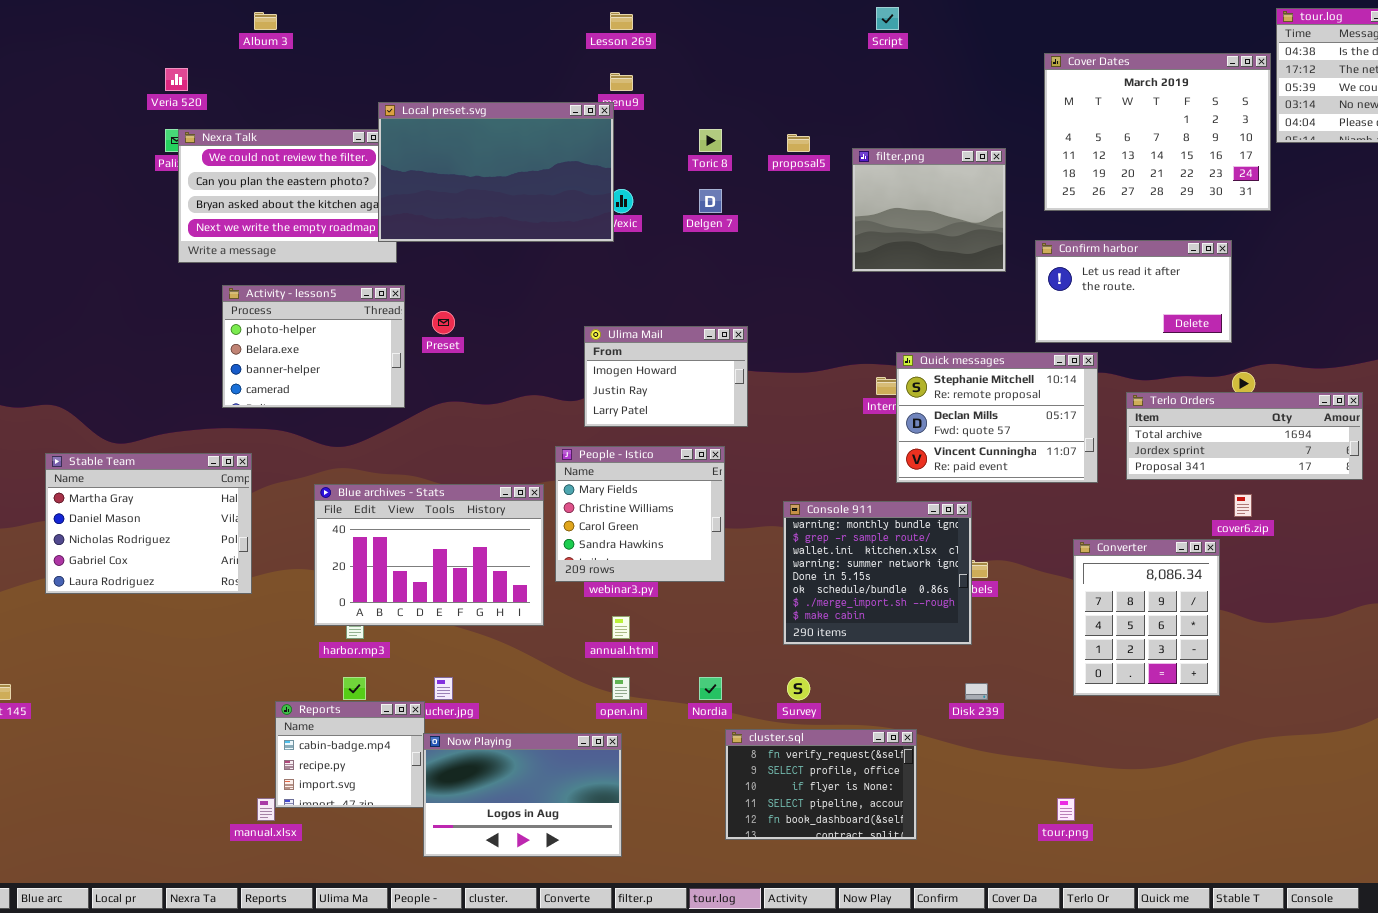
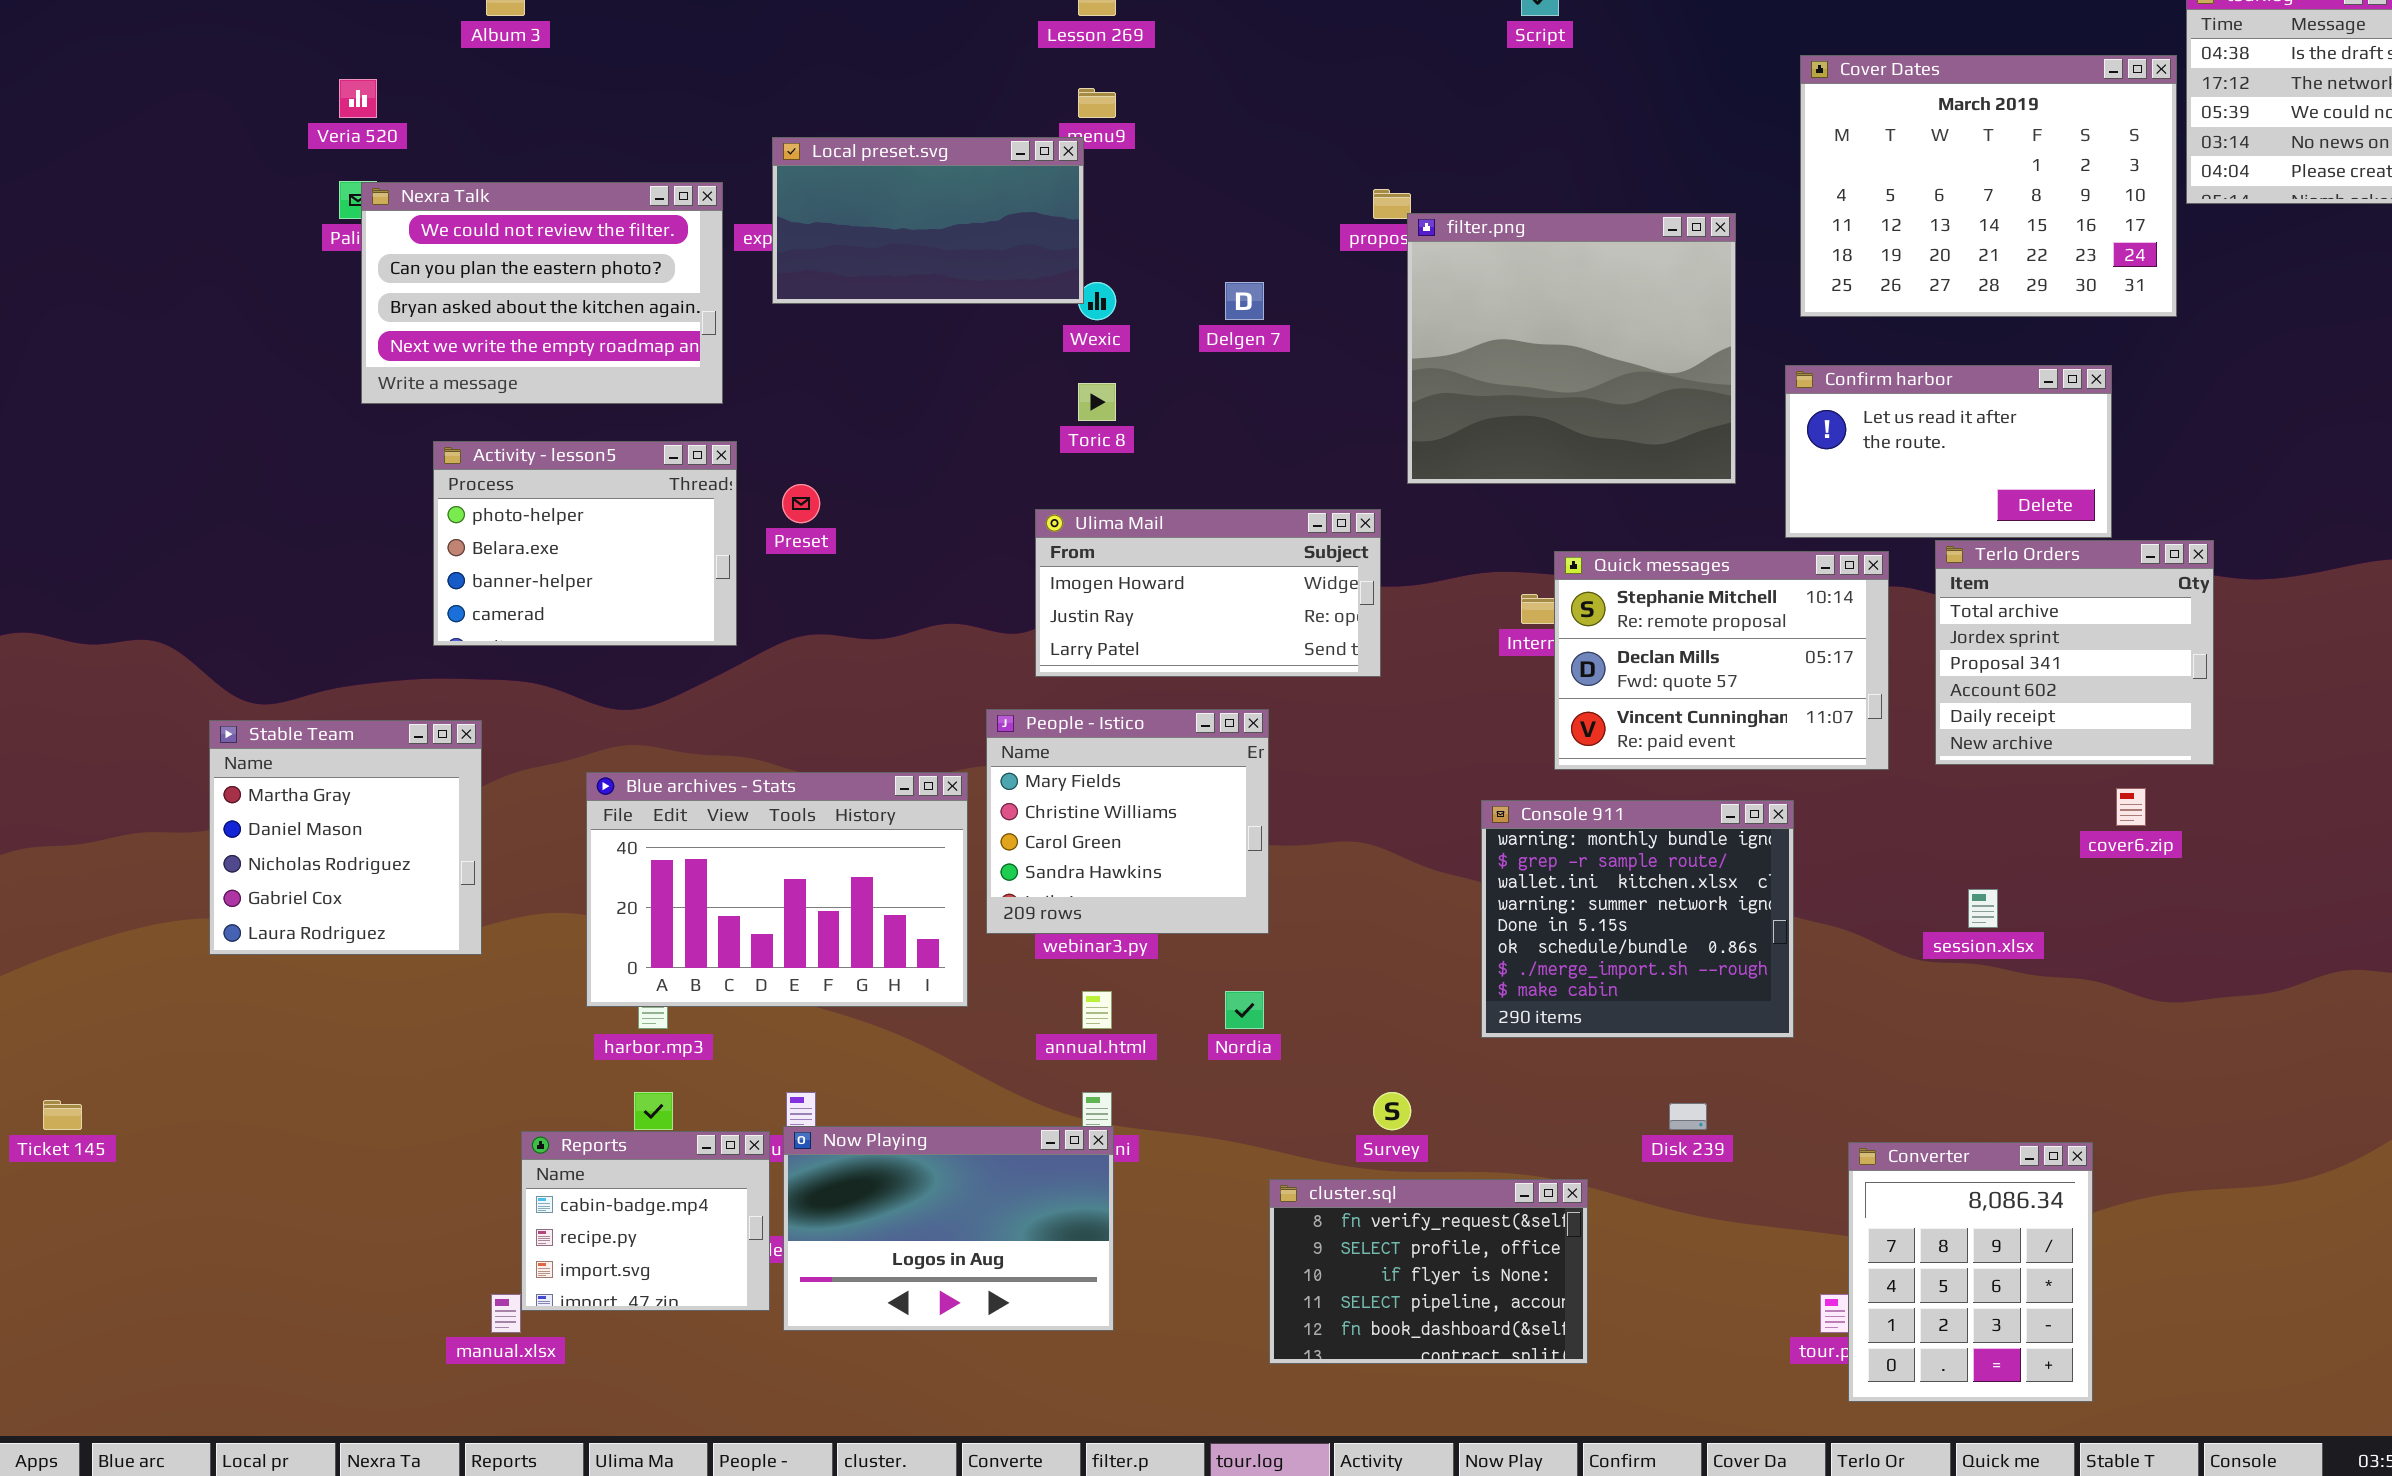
Local preset.svg: [378,102,614,242] -> [772,137,1084,304], resized
Toric 8: [699,129,722,152] -> [1078,383,1116,421], moved
filter.png: [852,148,1006,272] -> [1407,213,1736,484], resized
Ulima Mail: [584,326,748,427] -> [1035,509,1381,677], resized
Terlo Orders: [1126,392,1363,480] -> [1935,540,2214,765], resized
Stable Team: [45,453,252,594] -> [209,720,482,955], resized
Console 911: [783,501,972,645] -> [1481,800,1794,1038], moved
Converter: [1073,539,1220,696] -> [1848,1142,2093,1402], moved
Nordia: [699,677,722,700] -> [1225,991,1264,1029], moved
Now Playing: [423,733,622,857] -> [783,1126,1114,1331], moved

